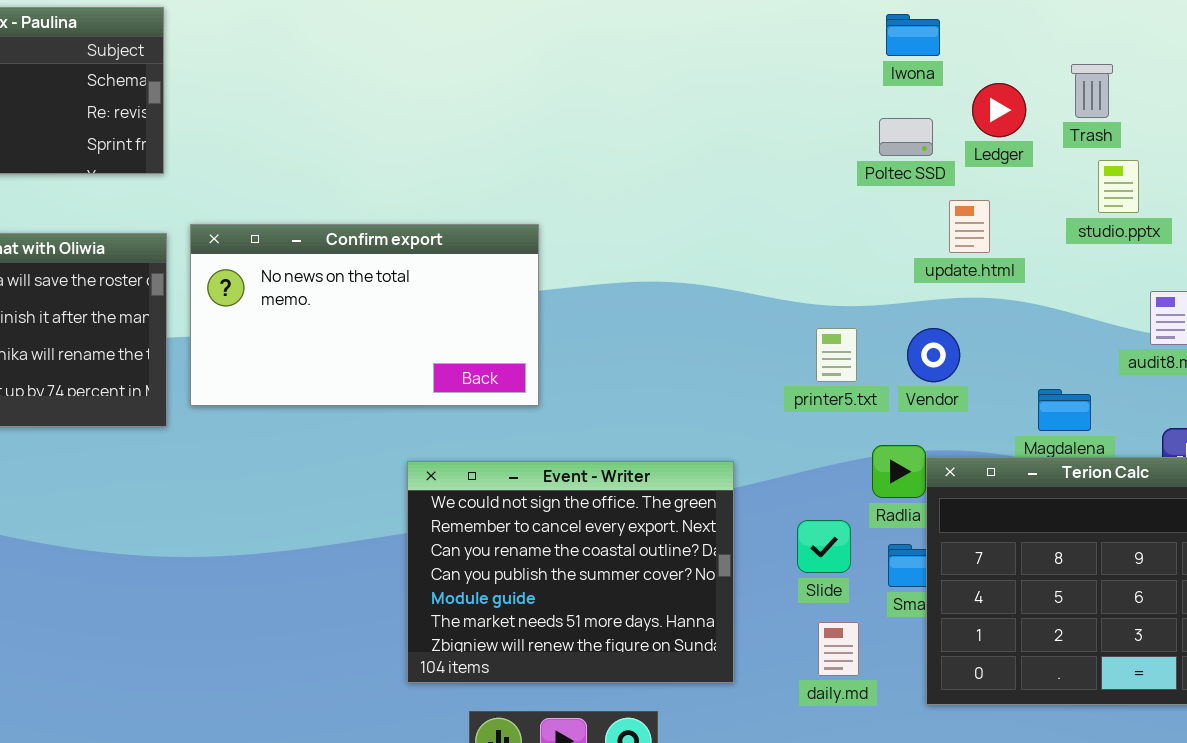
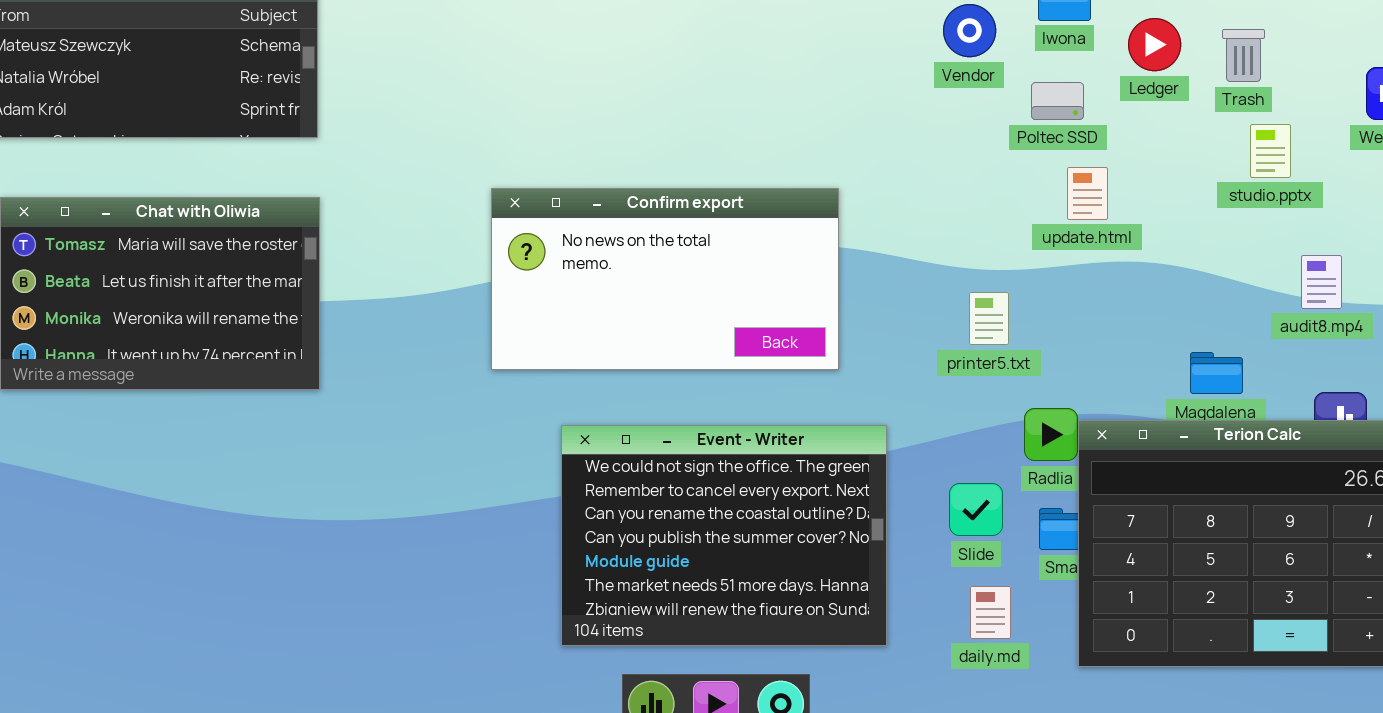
Ledger: [972,83,1026,137] -> [1128,18,1181,71], moved
update.html: [949,200,990,253] -> [1067,167,1108,220], moved
Confirm export: [190,224,539,406] -> [491,188,839,370], moved
Vendor: [907,328,960,382] -> [943,4,996,57], moved

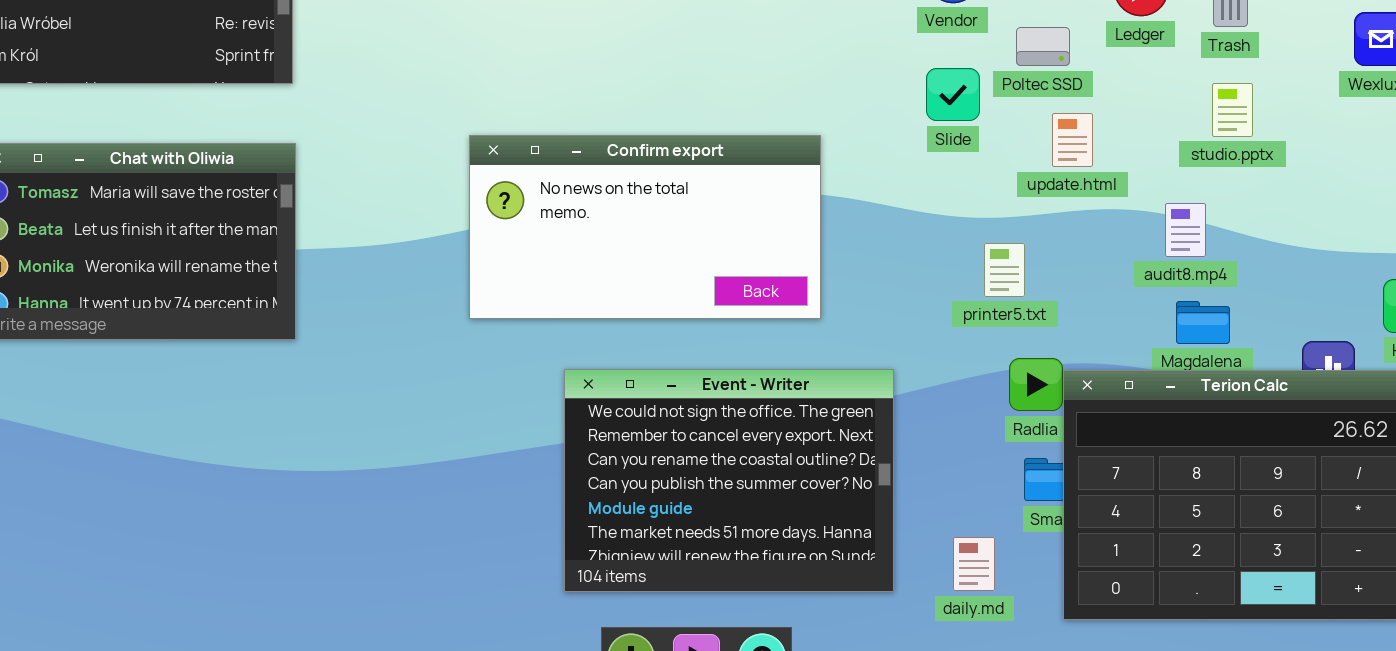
studio.pptx: [1250,124,1291,178] -> [1212,83,1253,137], moved
audit8.mp4: [1301,255,1342,309] -> [1165,203,1206,257], moved
printer5.txt: [969,292,1009,345] -> [984,243,1025,297], moved
Event - Writer: [561,425,887,646] -> [564,369,894,592], moved
Slide: [949,483,1003,536] -> [926,68,980,121], moved

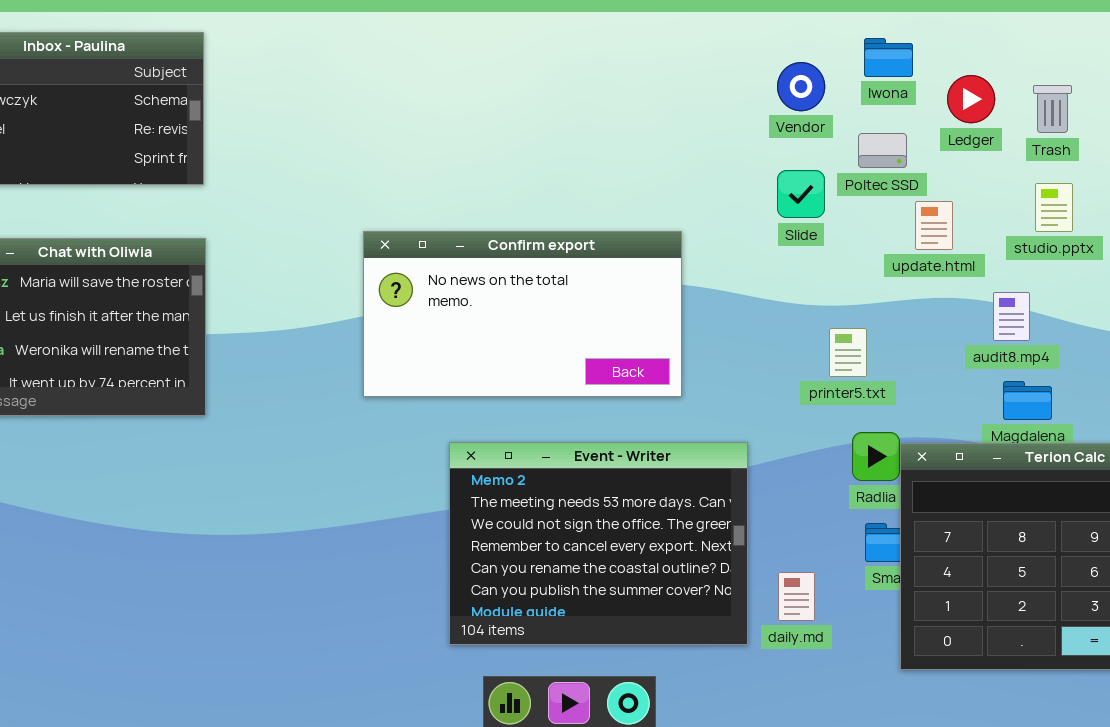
update.html: [1052,113,1093,167] -> [915,201,953,250], moved
Event - Writer: [564,369,894,592] -> [449,442,748,645], scrolled up 2 rows
daily.md: [953,537,995,591] -> [778,572,815,621], moved

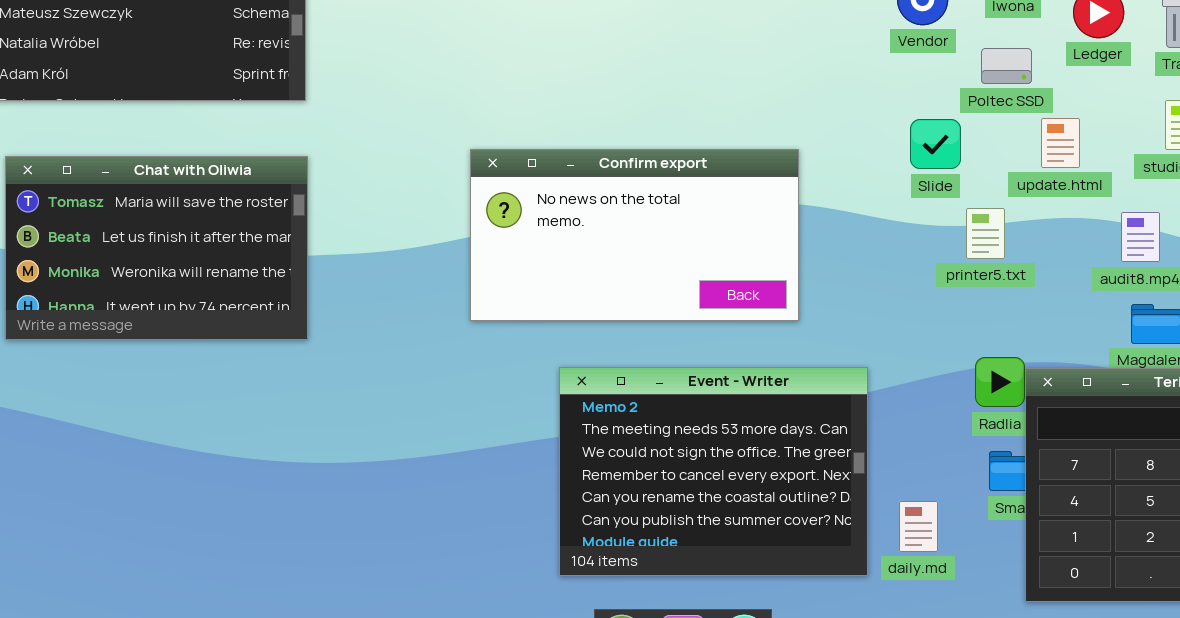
Slide: [777,170,825,218] -> [910,119,961,169], moved
printer5.txt: [829,328,867,377] -> [966,208,1005,259], moved

